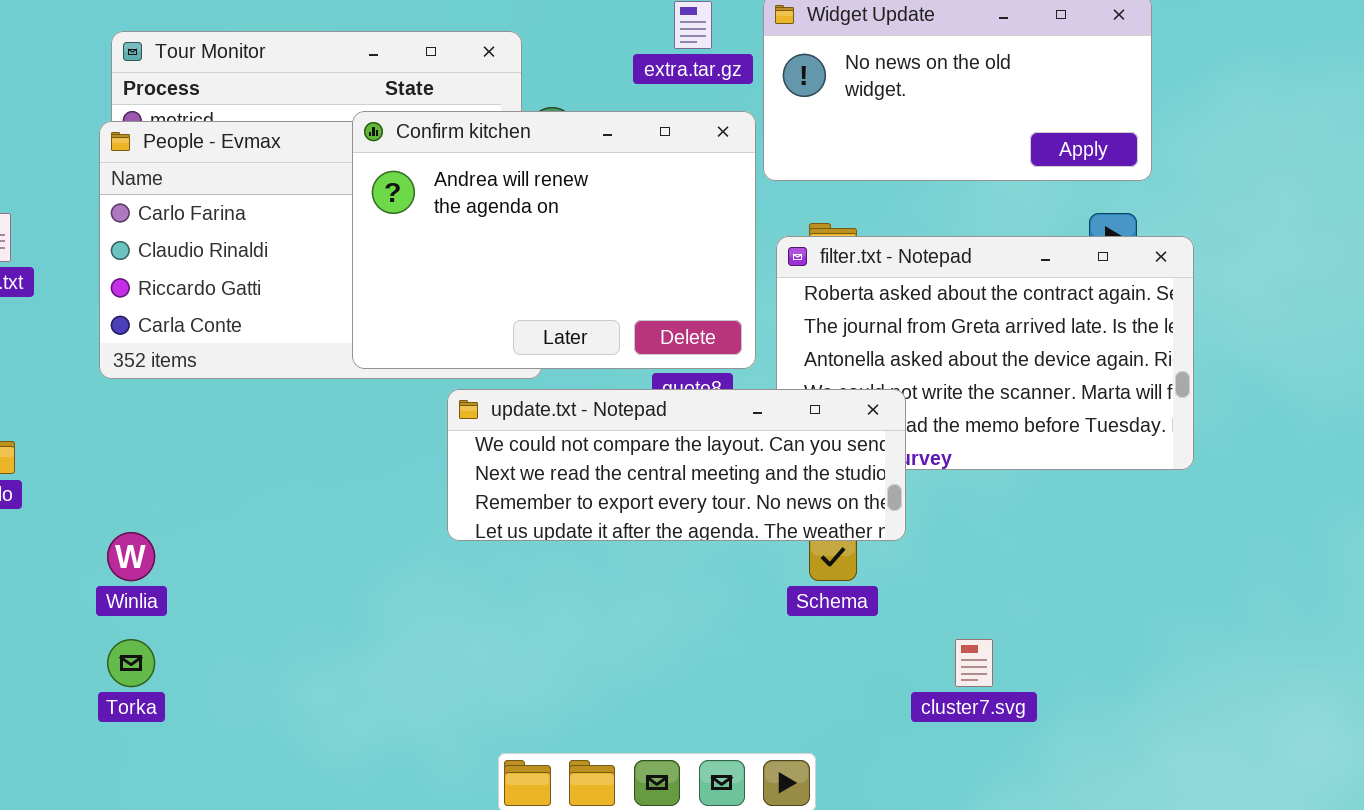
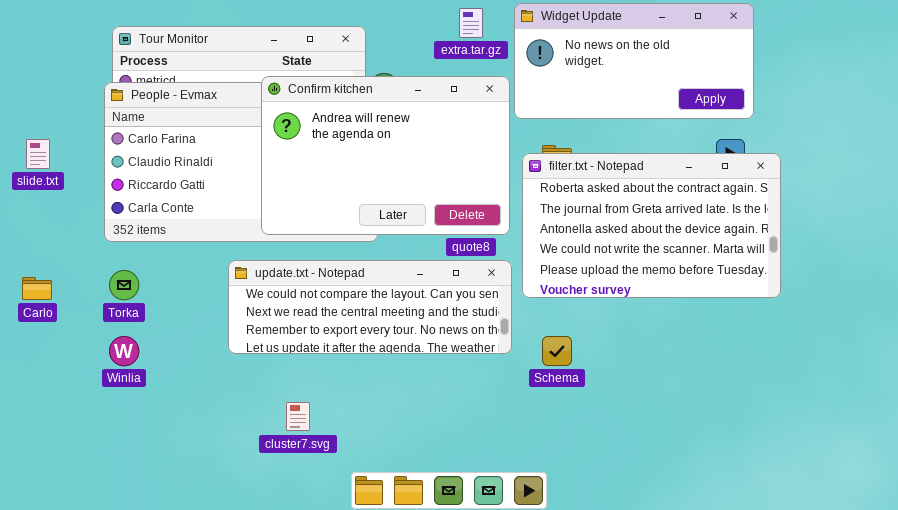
update.txt - Notepad: [447,389,906,541] -> [228,260,512,354], moved
Torka: [107,639,155,687] -> [109,270,139,300], moved
cluster7.svg: [955,639,993,687] -> [286,402,310,431], moved

